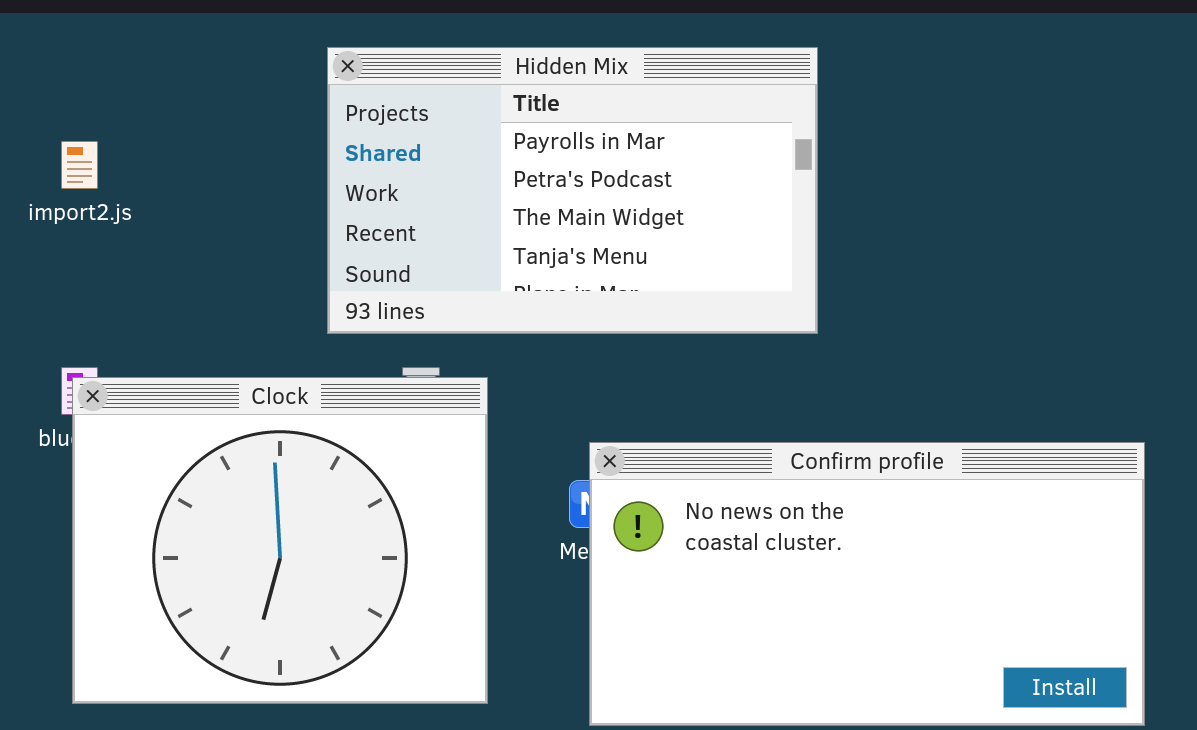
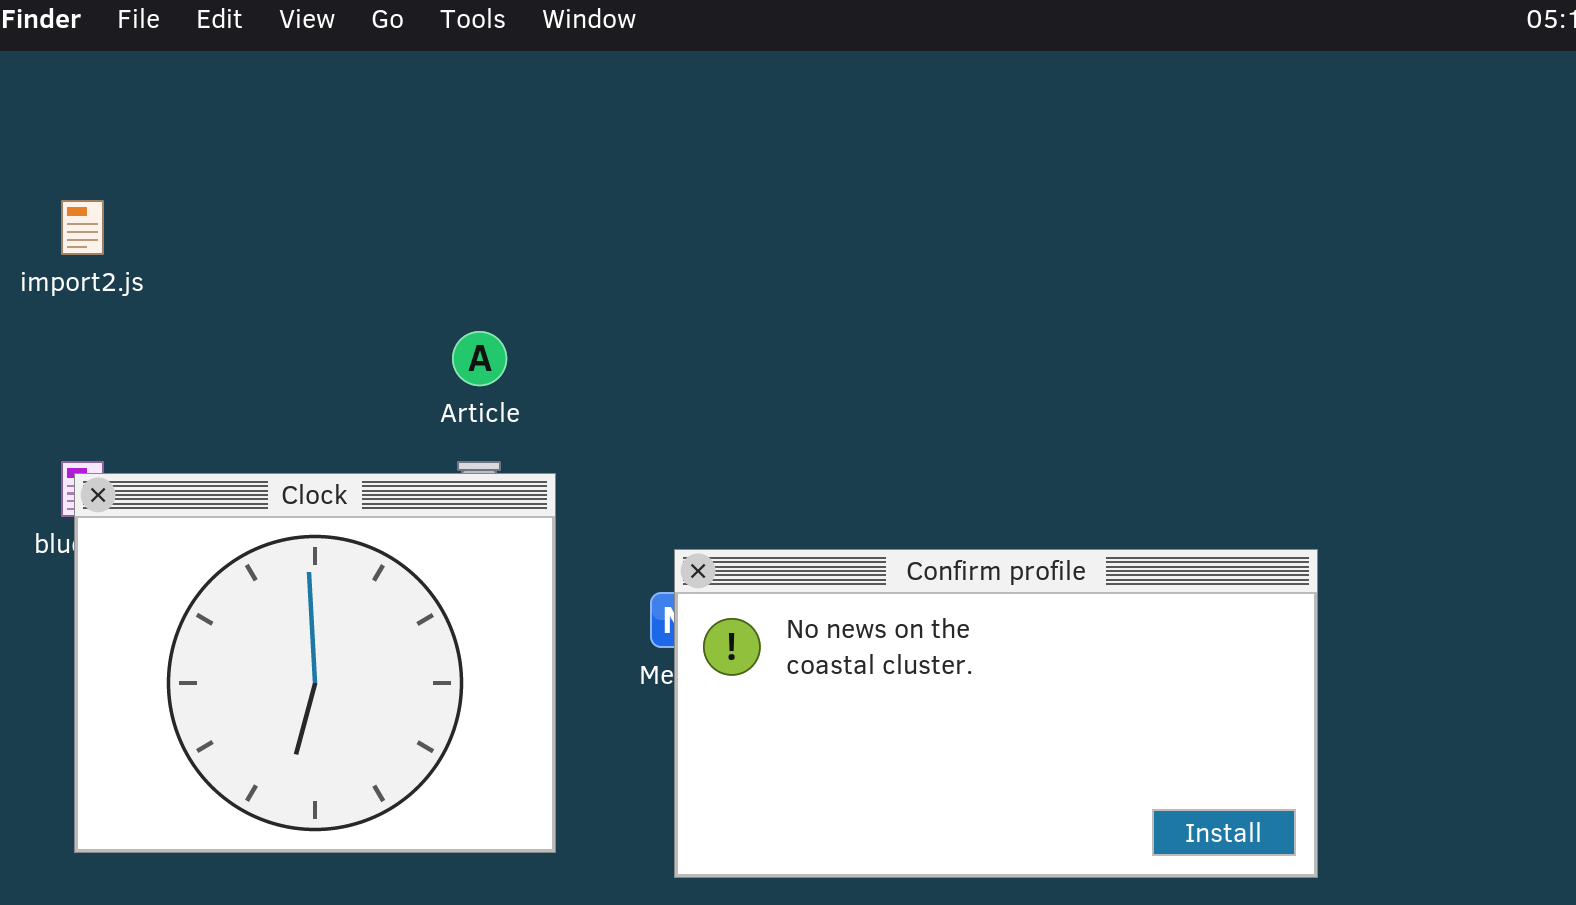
Hidden Mix: [327,47,818,334] -> none, closed

